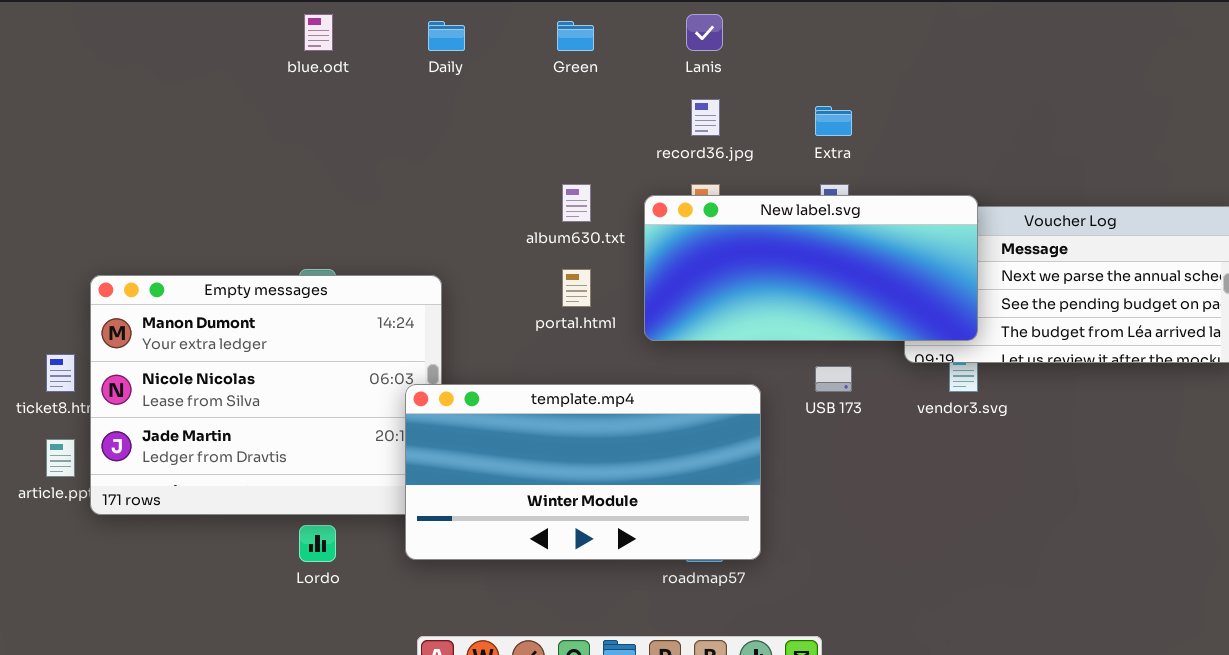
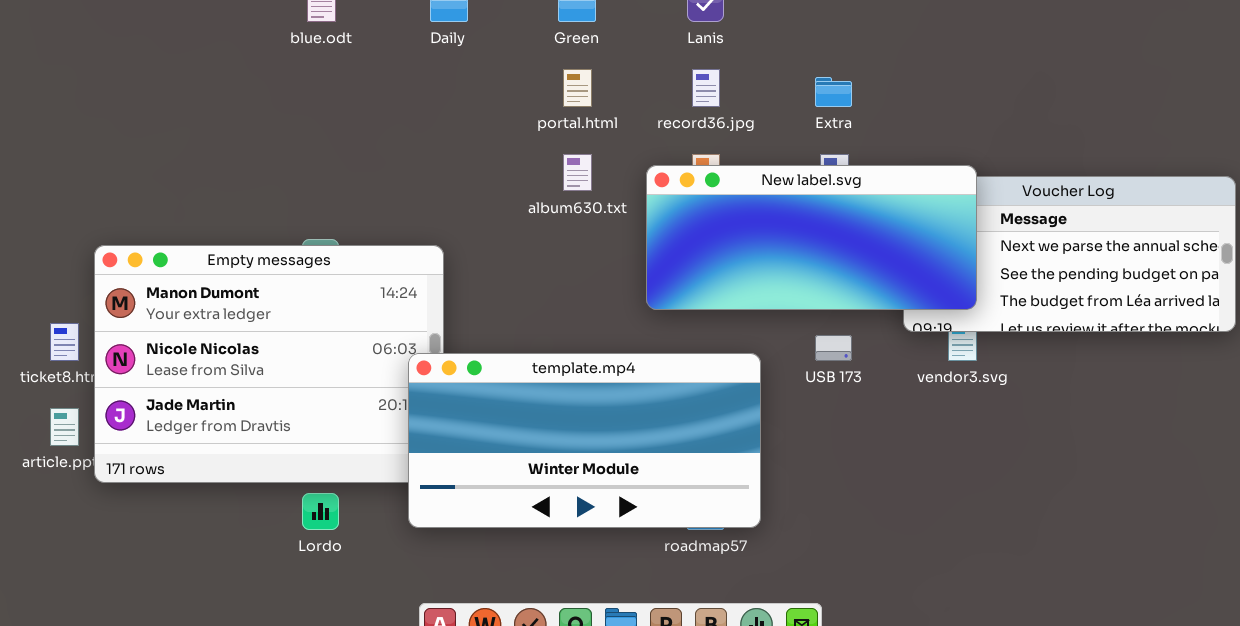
portal.html: [562,269,591,307] -> [563,69,592,107], moved

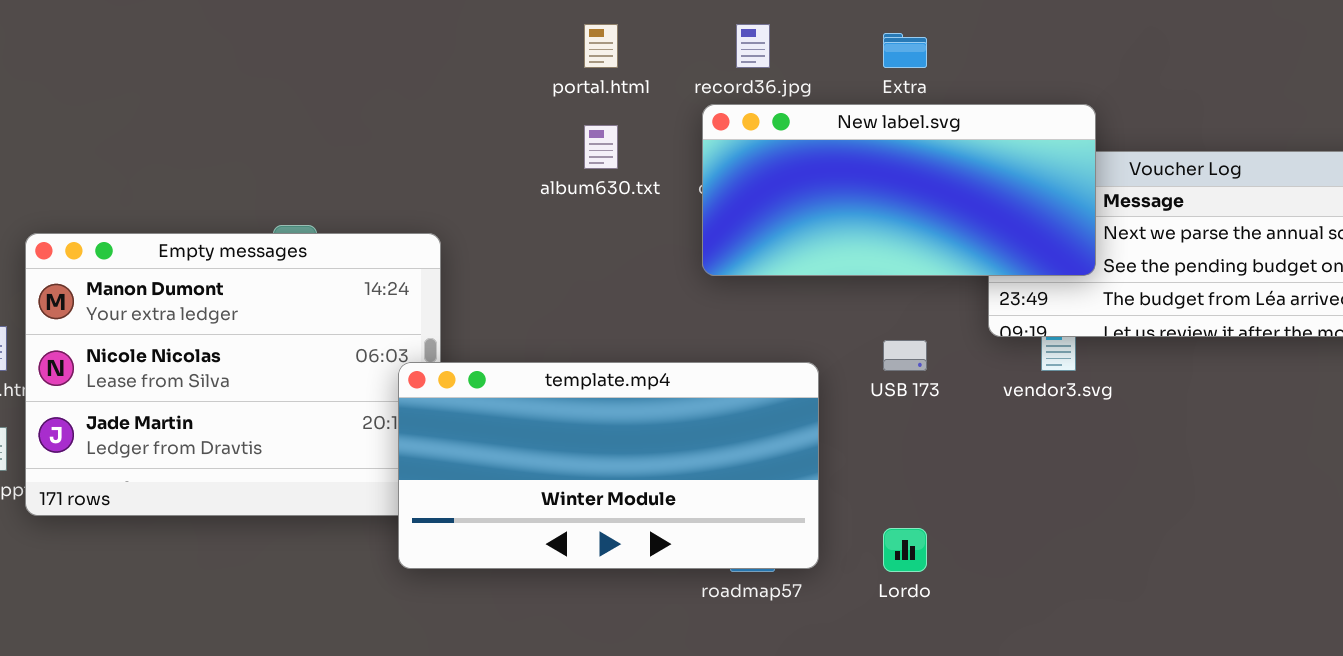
New label.svg: [646,165,977,310] -> [702,104,1096,276], moved
Lordo: [302,493,339,530] -> [883,528,927,572], moved

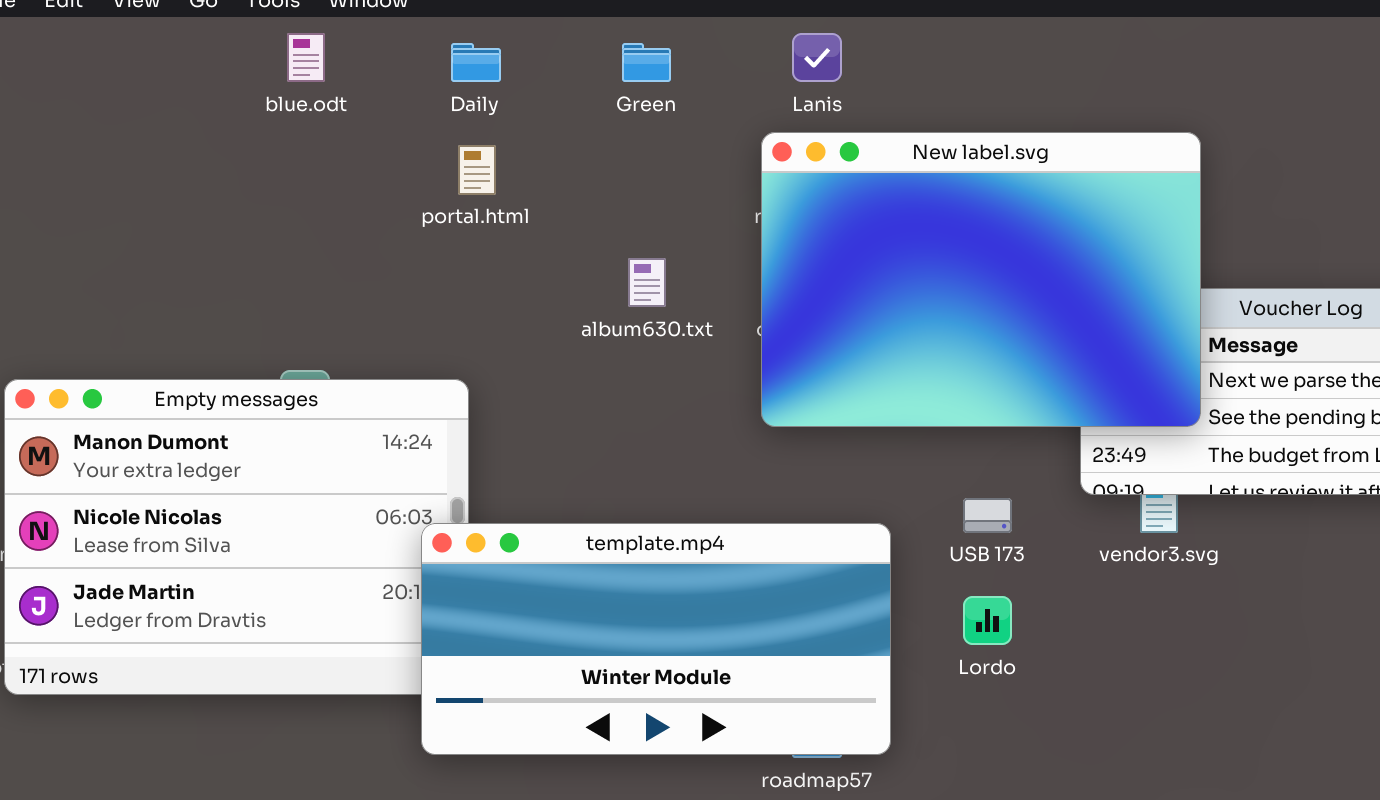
portal.html: [584,24,618,68] -> [458,145,496,195], moved
New label.svg: [702,104,1096,276] -> [761,132,1201,427], resized
Lordo: [883,528,927,572] -> [963,596,1012,645], moved

